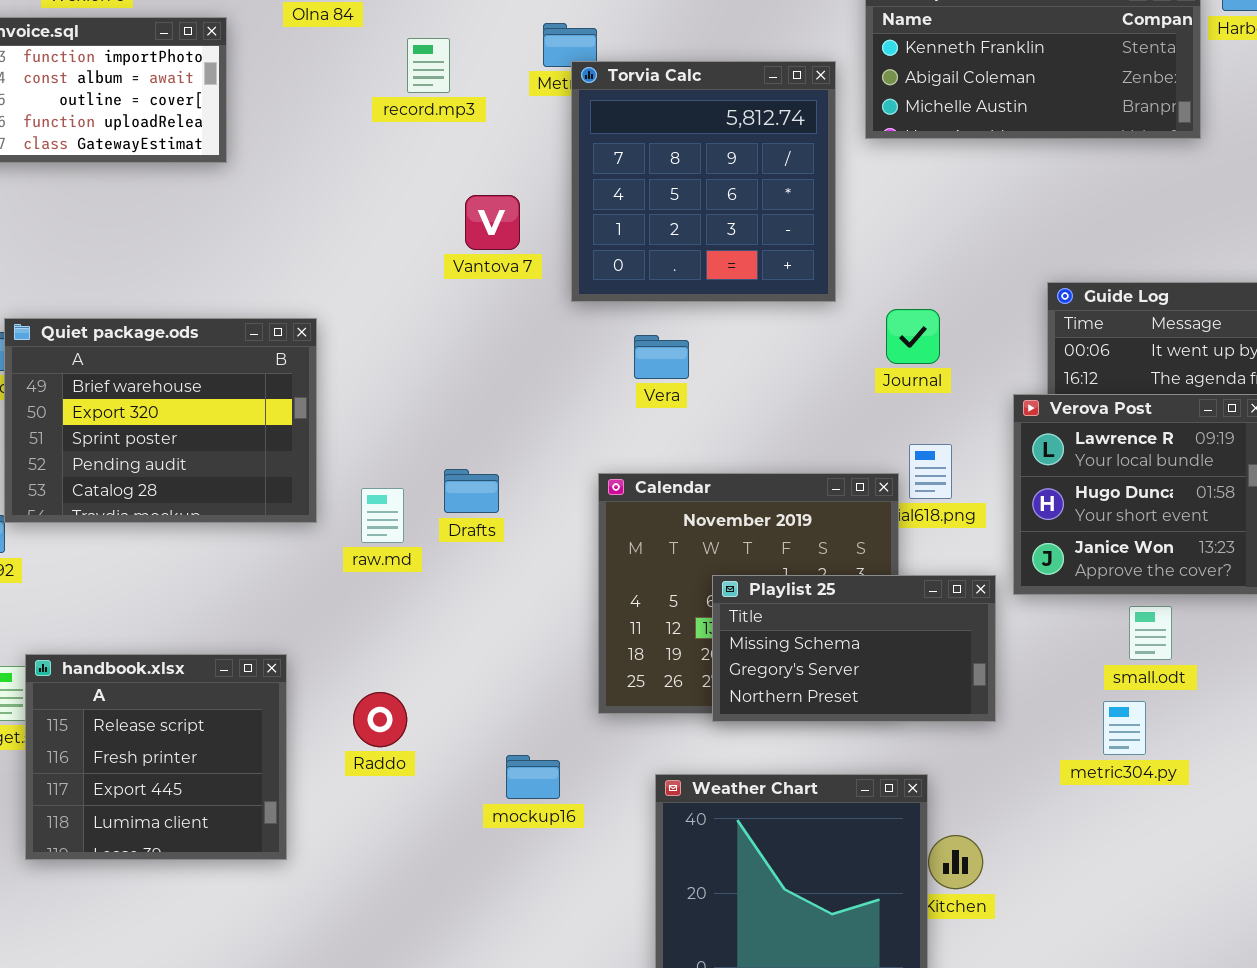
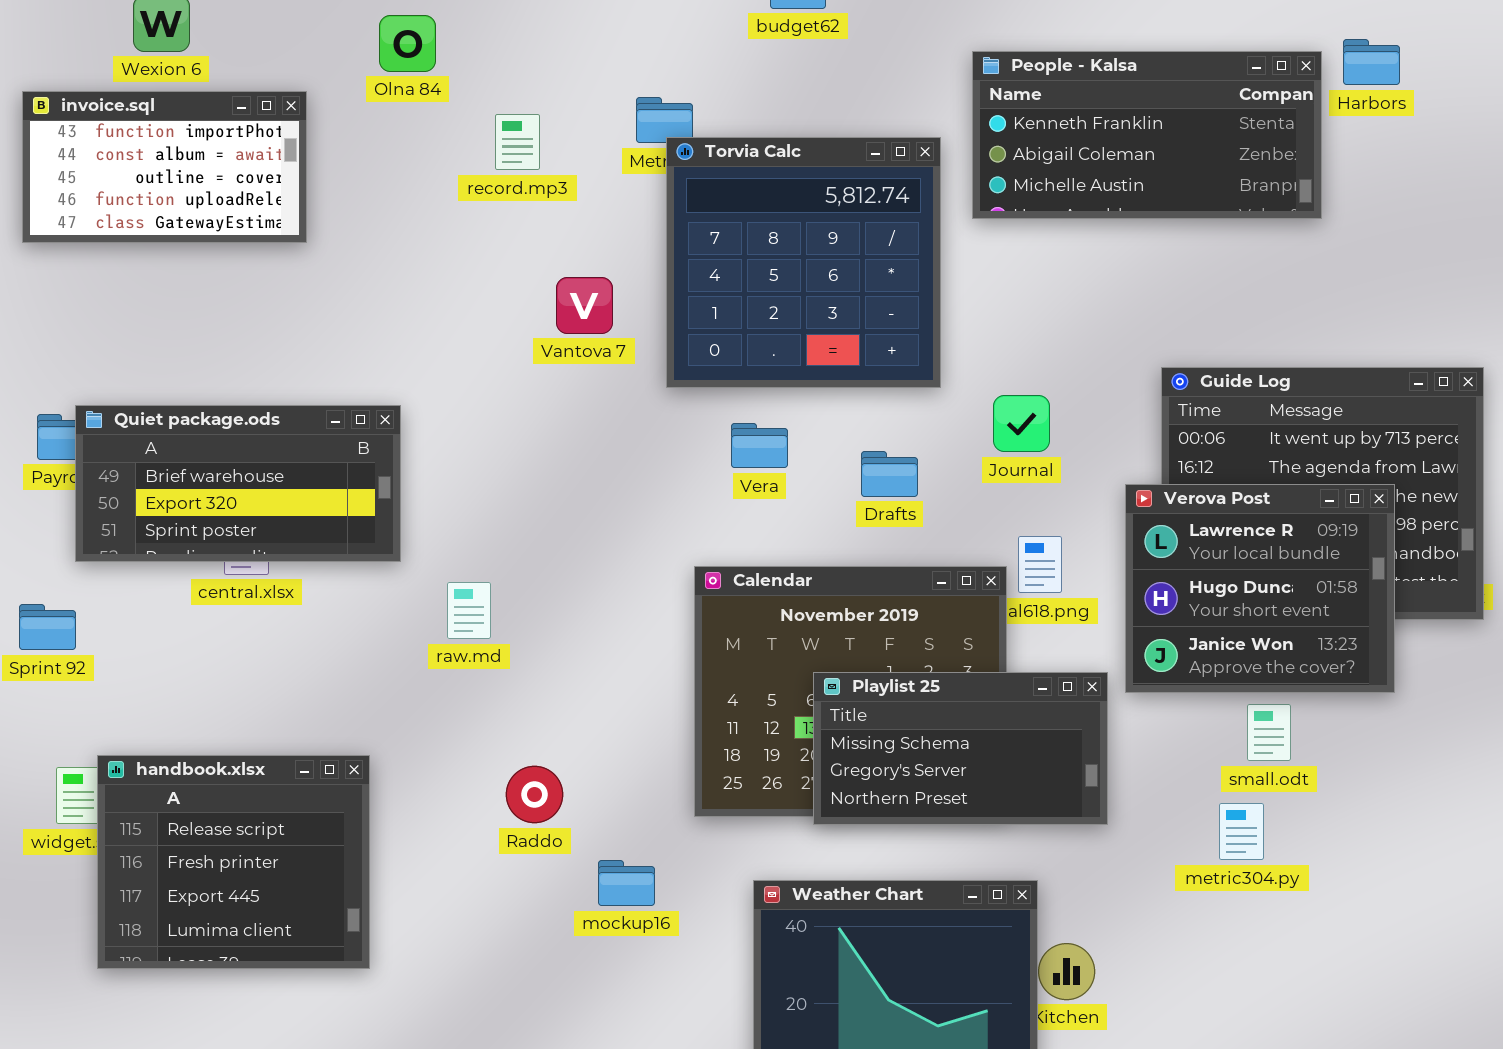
Quiet package.ods: [4,318,317,523] -> [75,405,401,562], resized
Drafts: [444,469,499,513] -> [861,451,918,497], moved
Raddo: [353,692,407,747] -> [506,766,563,823], moved

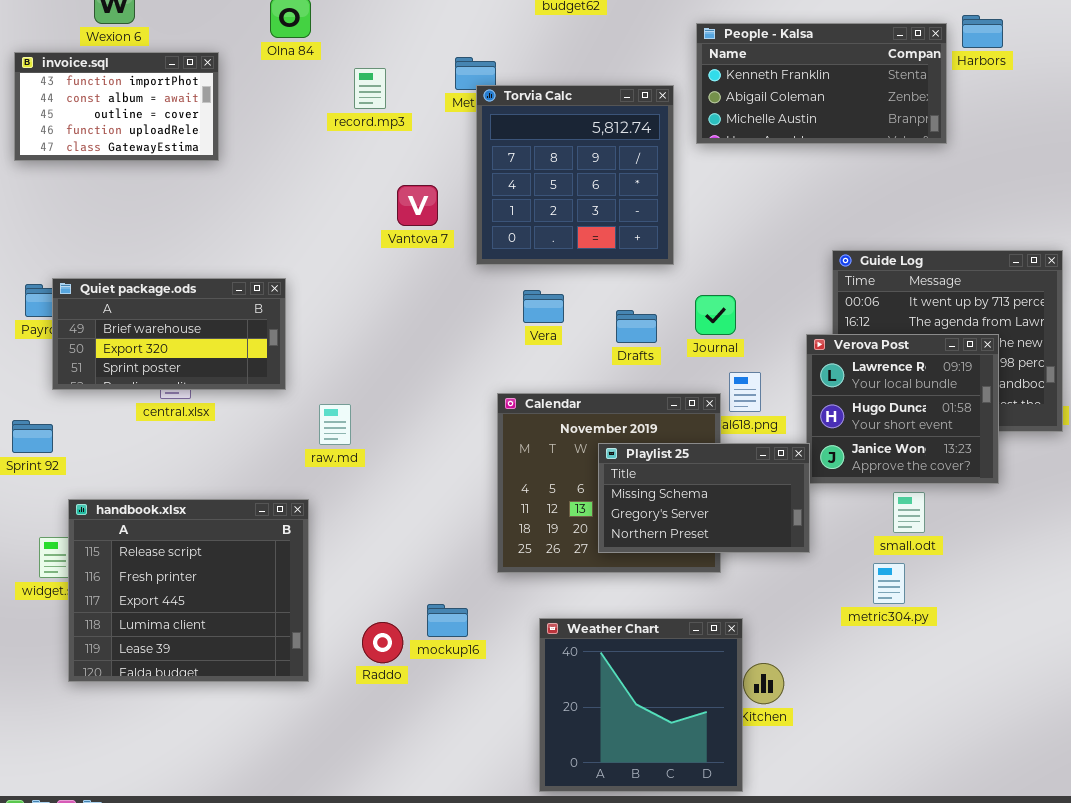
Journal: [993,395,1050,452] -> [695,295,736,335], moved
Playlist 25: [813,672,1108,825] -> [598,443,810,553], moved
handbook.xlsx: [97,755,370,969] -> [68,499,309,682], resized
Raddo: [506,766,563,823] -> [362,622,403,663], moved

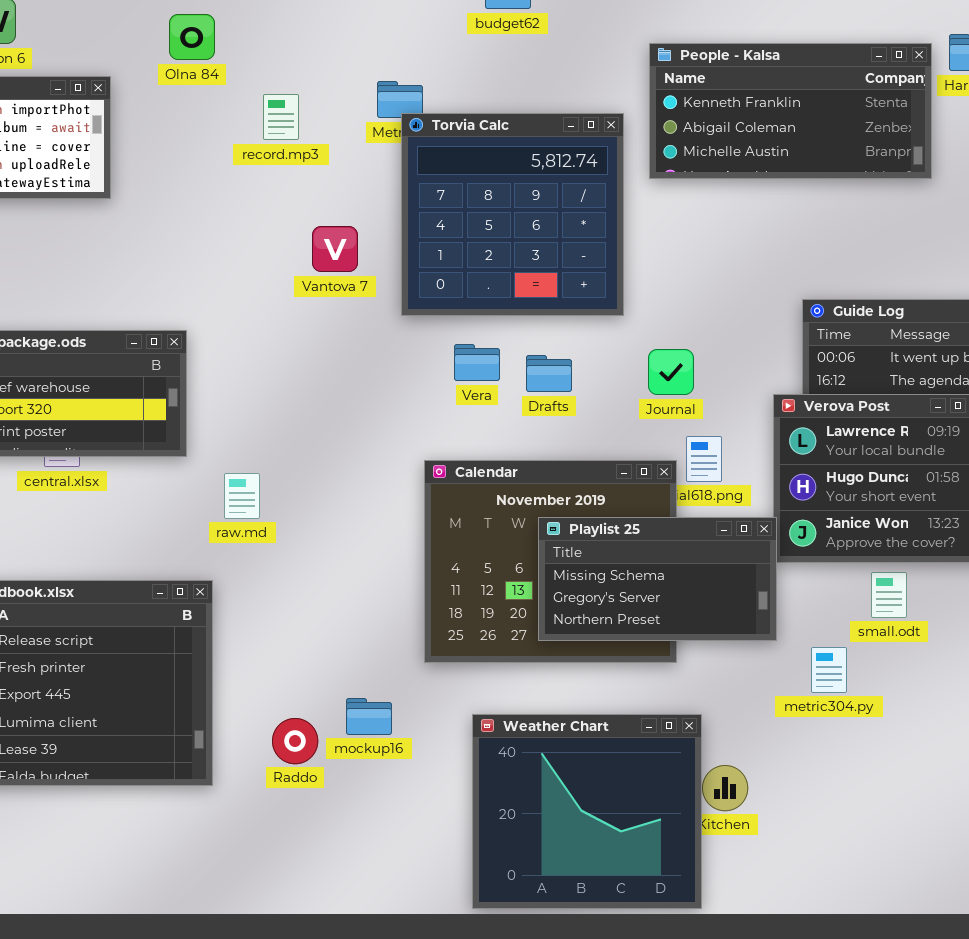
Drafts: [616,310,657,343] -> [526,355,572,392], moved
metric304.py: [873,563,905,604] -> [811,647,847,693], moved

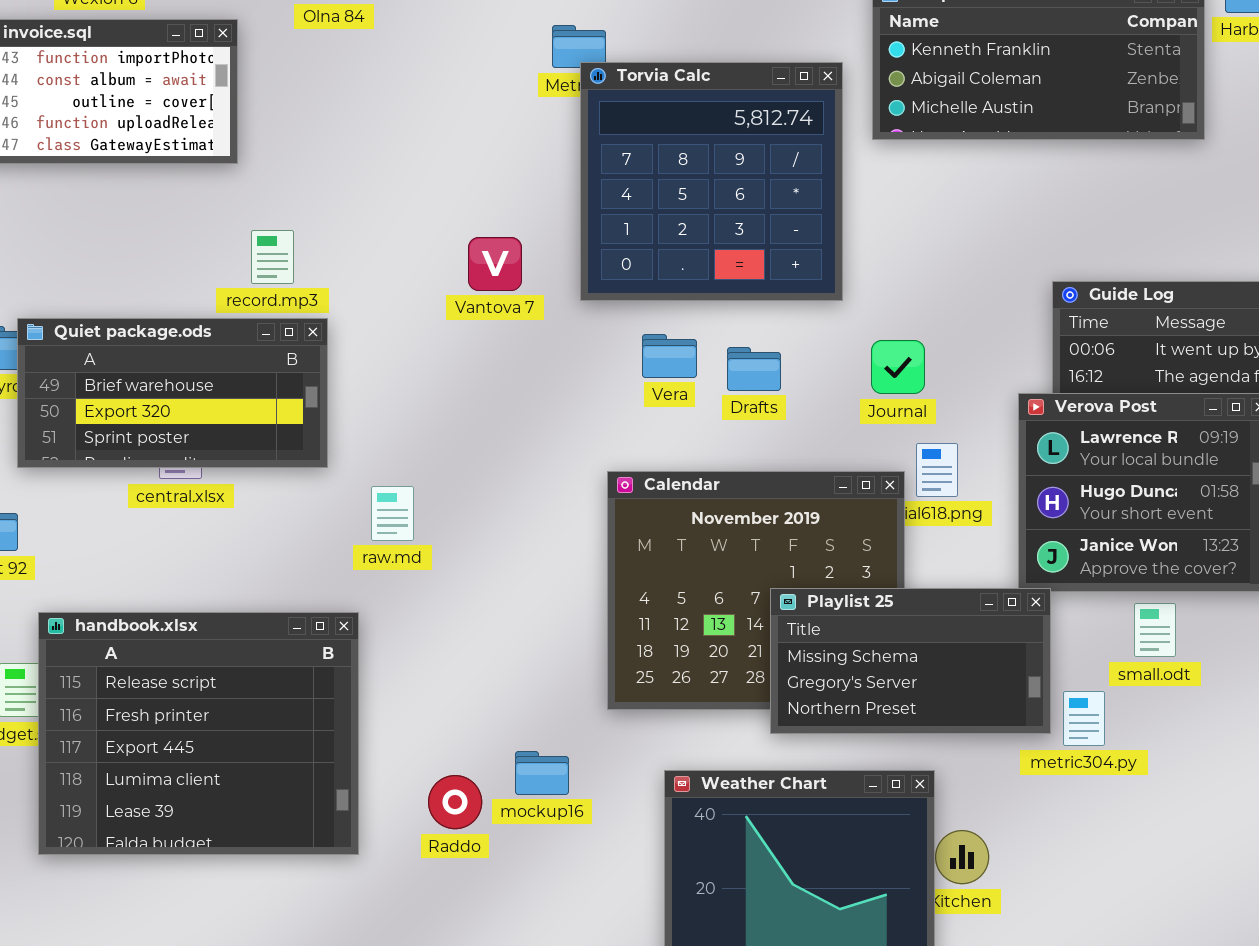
record.mp3: [263,94,299,140] -> [251,230,294,284], moved
Vantova 7: [312,226,358,272] -> [468,237,522,291], moved
Playlist 25: [538,517,777,641] -> [770,588,1051,734], moved

